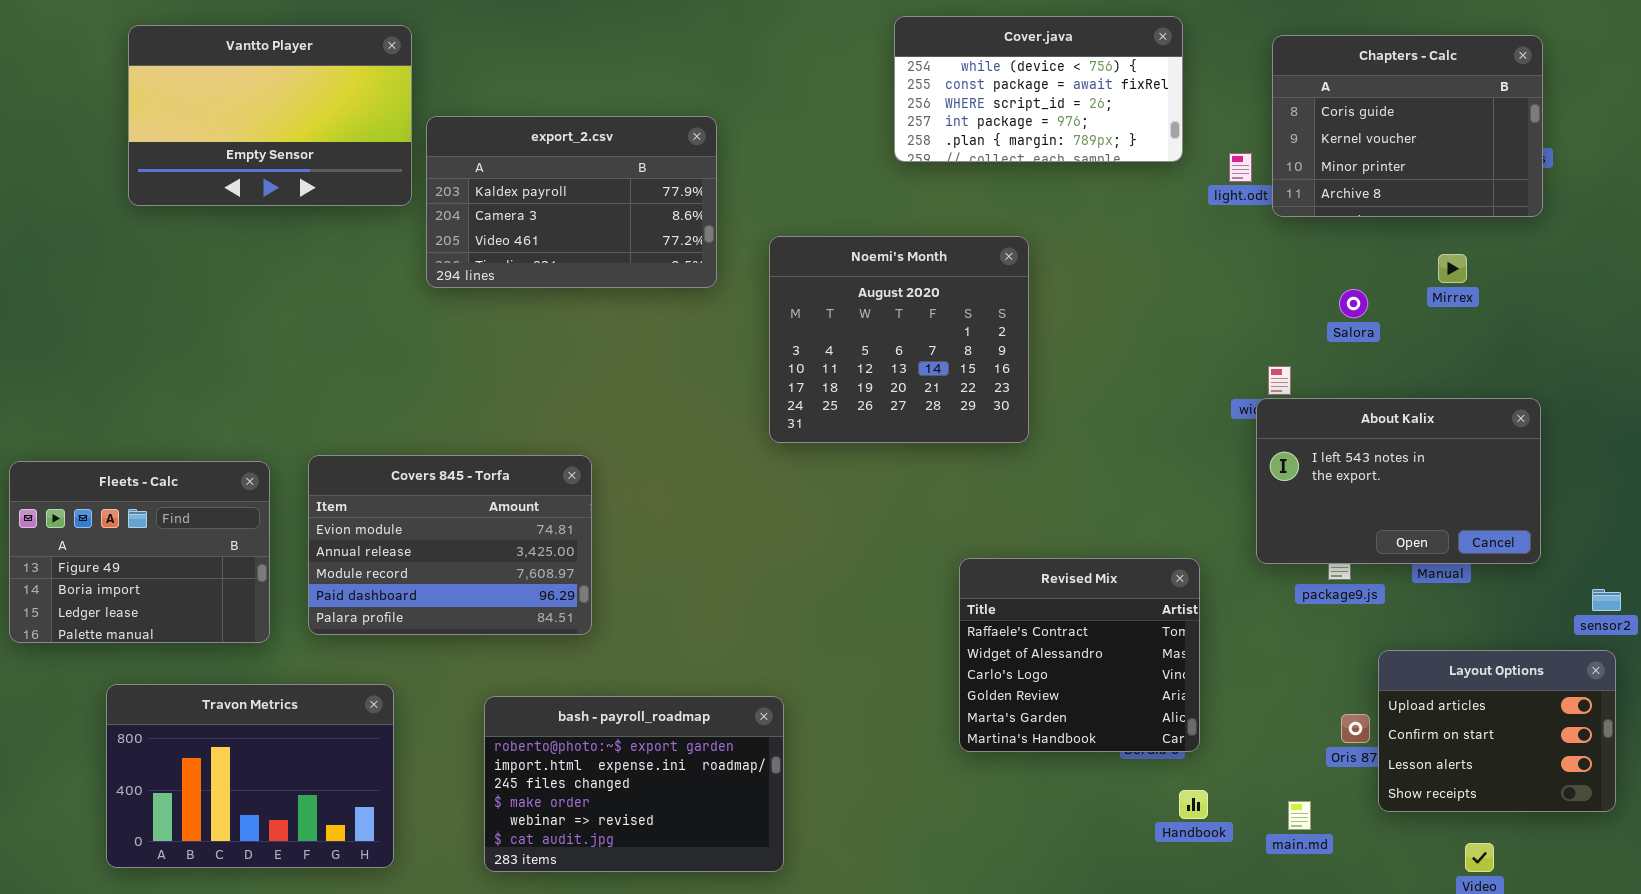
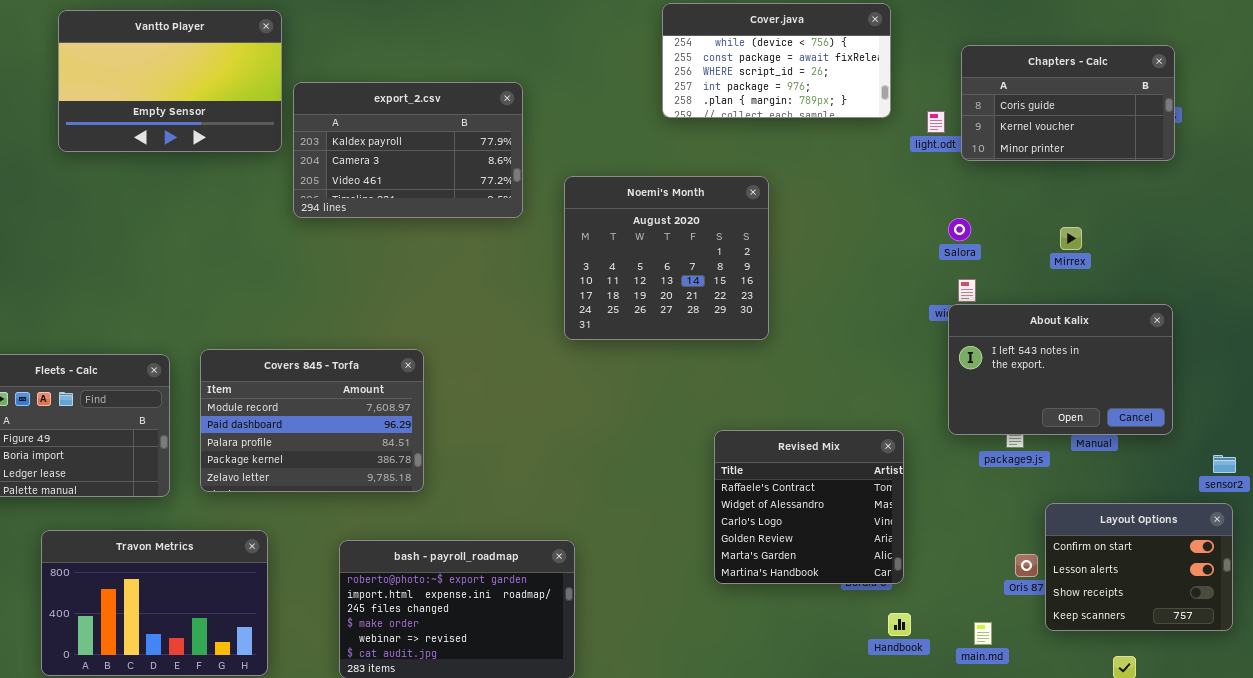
Chapters - Calc: [1272,35,1543,217] -> [961,45,1175,161], resized
Mirrex: [1438,254,1467,283] -> [1060,227,1082,250], moved
Salora: [1339,289,1368,318] -> [948,218,971,241], moved
Covers 845 - Torfa: [308,455,592,635] -> [200,349,424,492], scrolled down 2 rows
Layout Options: [1378,650,1616,812] -> [1045,503,1233,631], scrolled down 1 row

